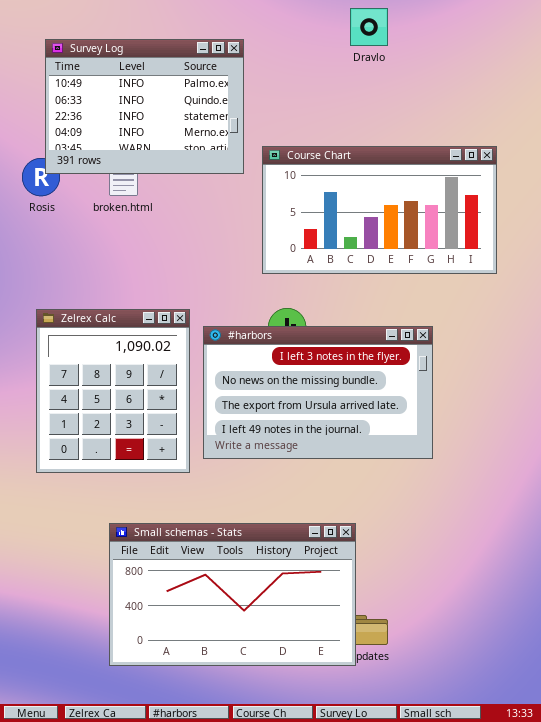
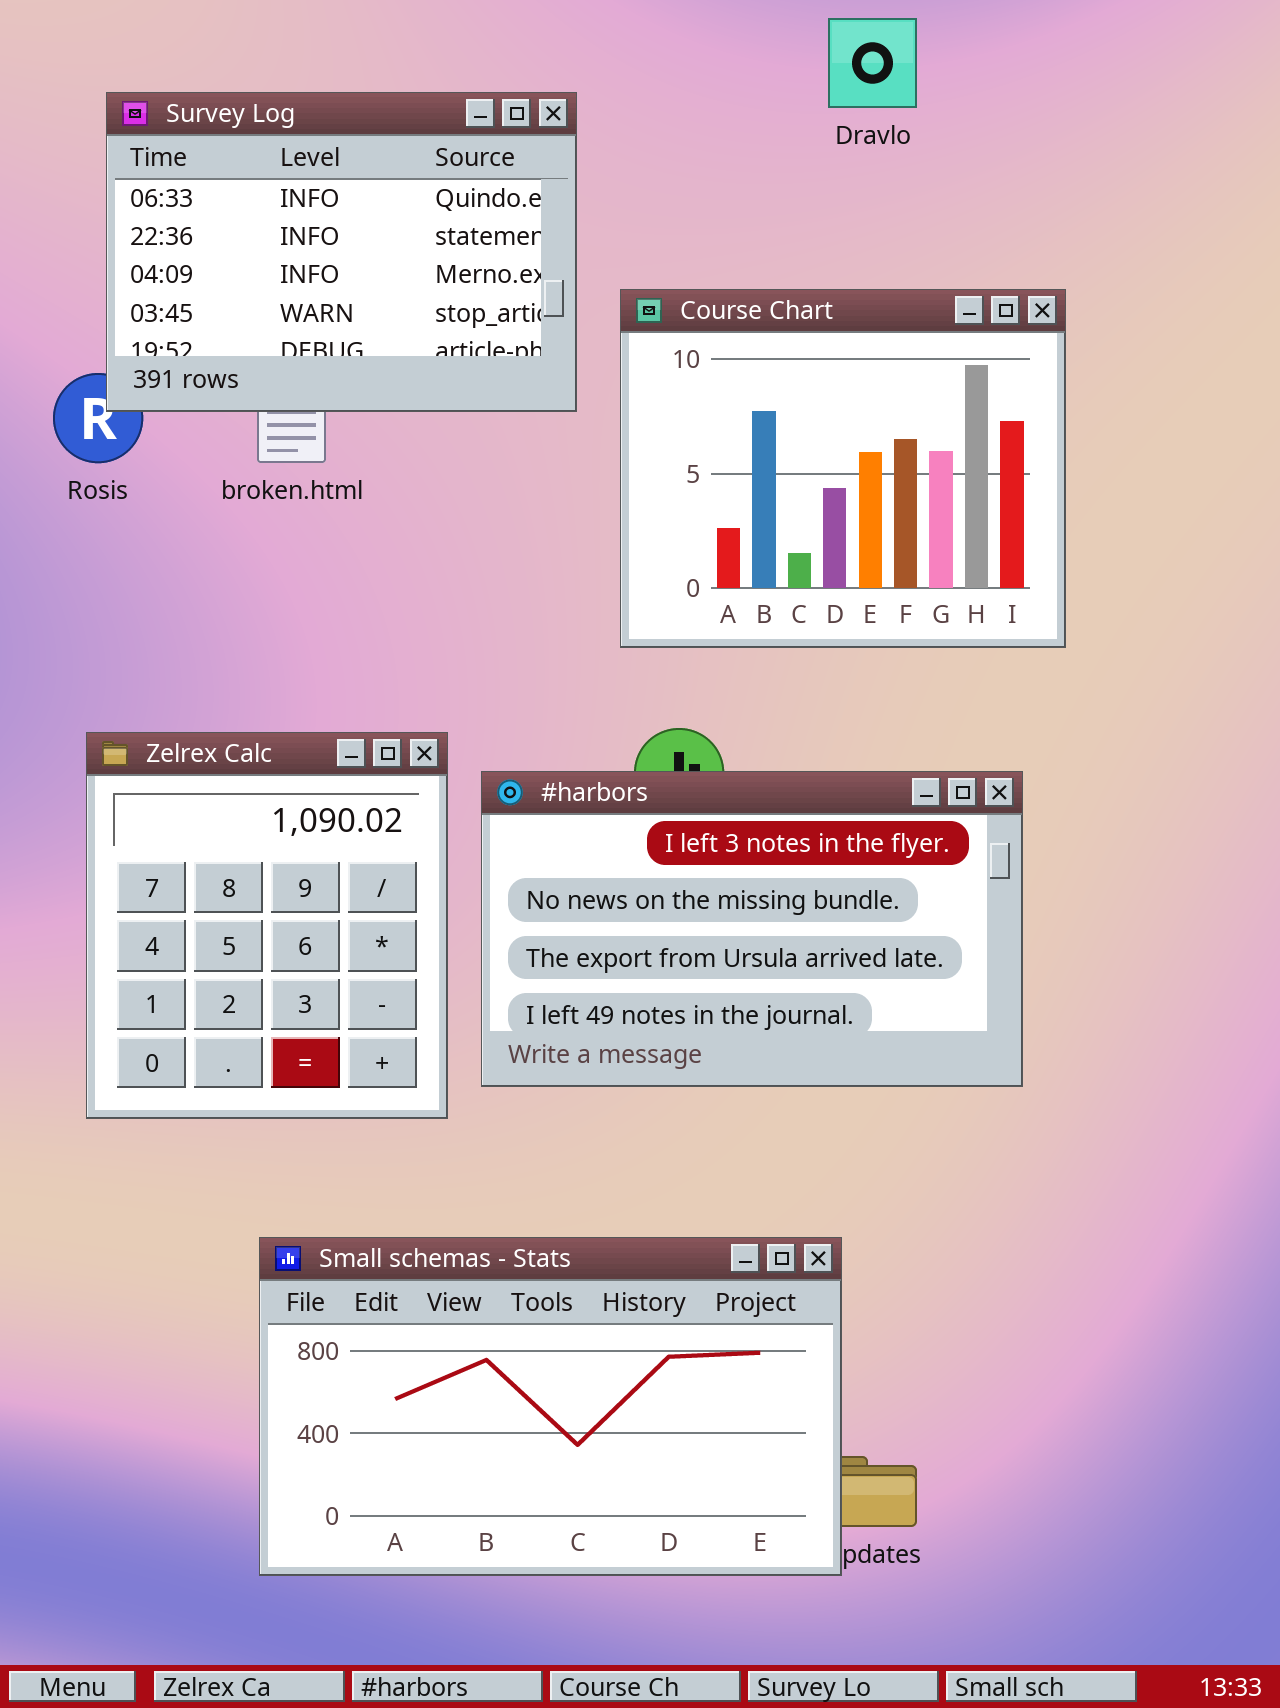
Survey Log: [45,39,244,174] -> [106,92,577,412], scrolled down 1 row
Course Chart: [262,146,497,274] -> [620,289,1066,648], resized

